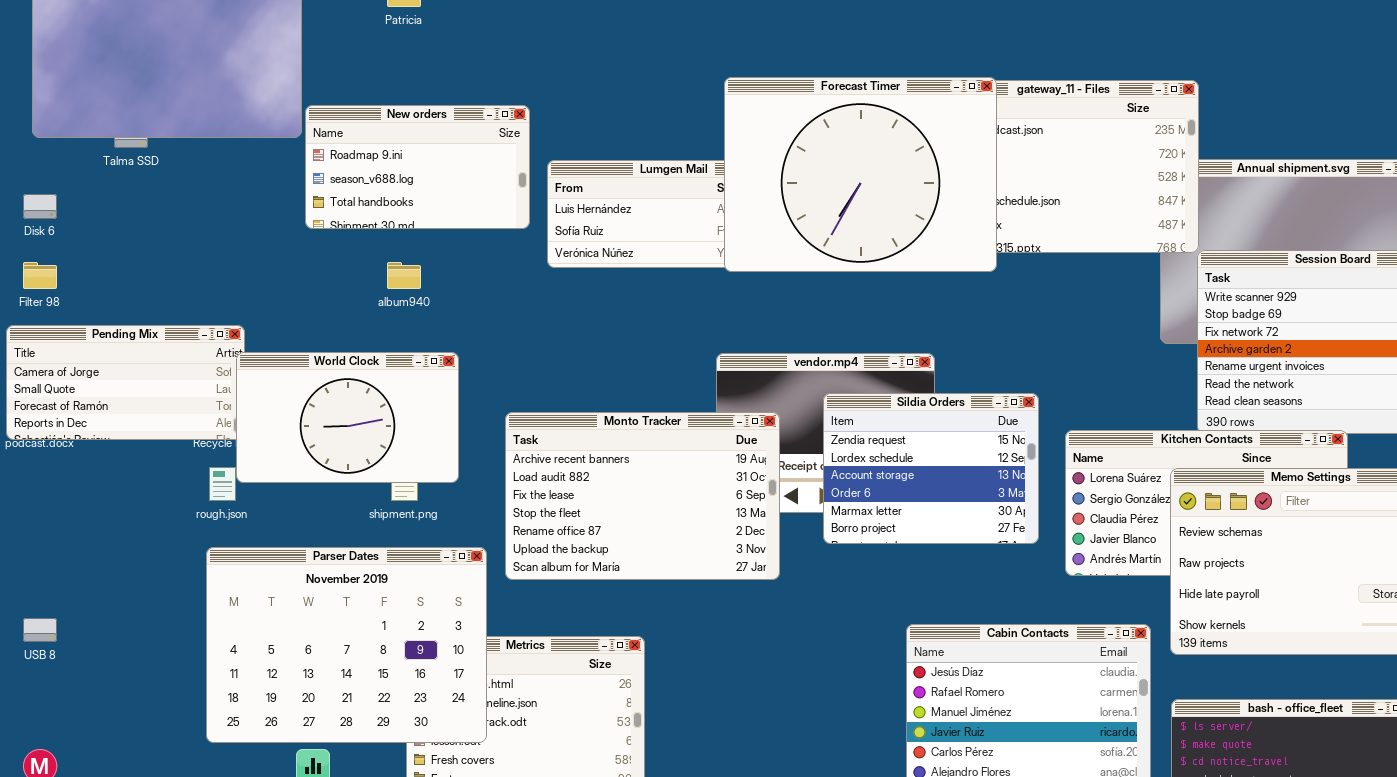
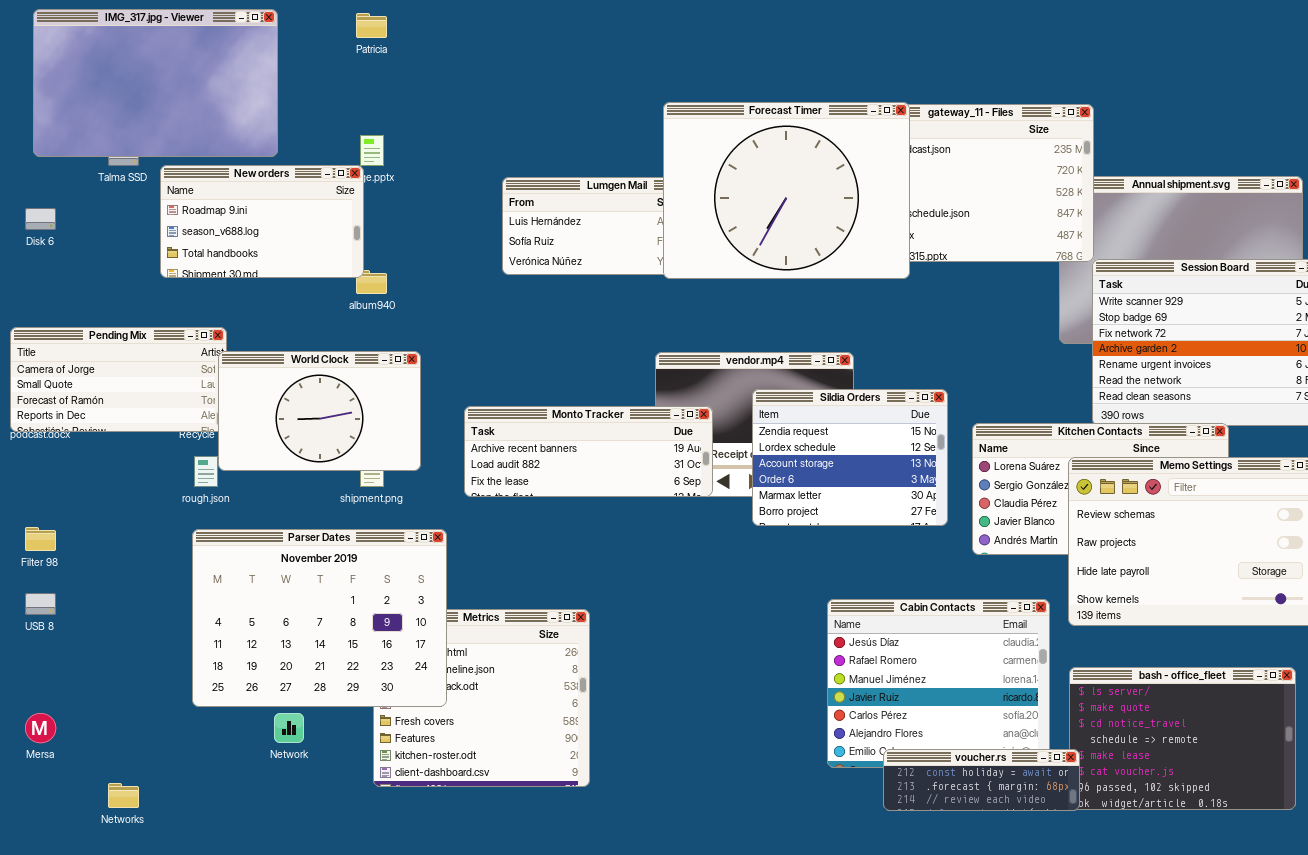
New orders: [305,105,530,229] -> [160,165,364,278], moved
Filter 98: [23,262,57,289] -> [25,527,56,551], moved
Monto Tracker: [505,412,780,580] -> [464,406,713,497], resized

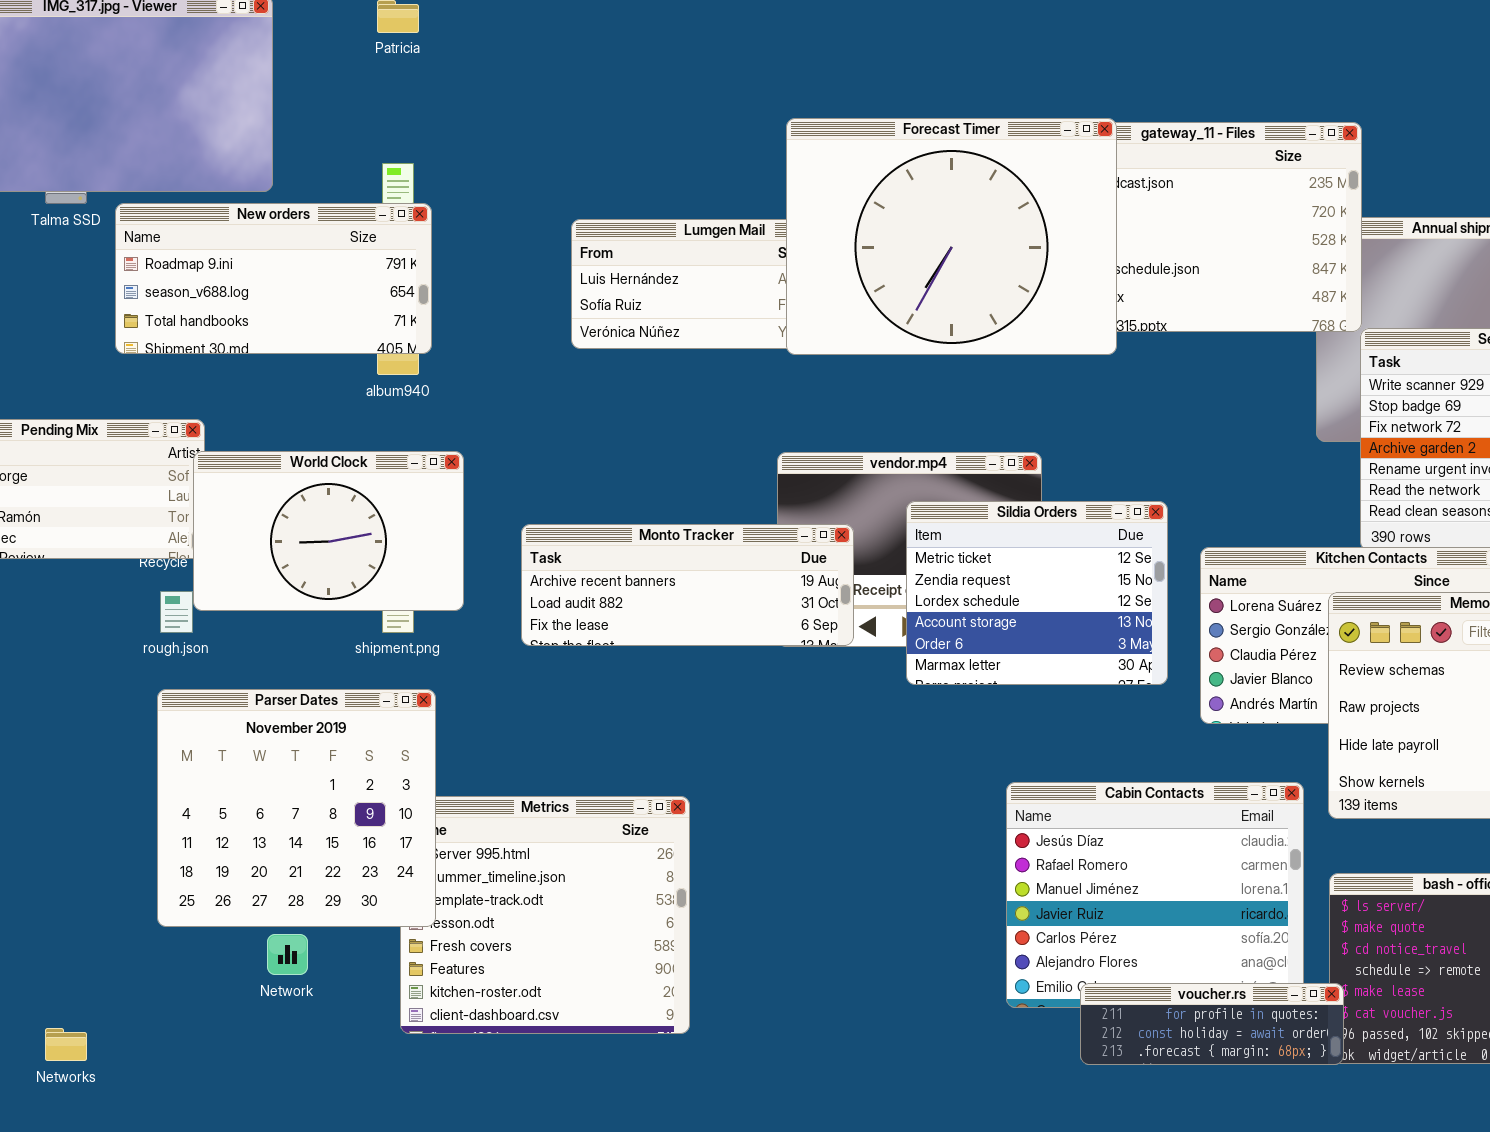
New orders: [160,165,364,278] -> [115,203,432,354], resized
Sildia Orders: [752,389,948,526] -> [906,501,1168,685], scrolled up 1 row
Parser Dates: [192,529,447,707] -> [157,689,436,927], resized
voucher.rs: [883,749,1080,811] -> [1080,983,1344,1065], scrolled up 1 row

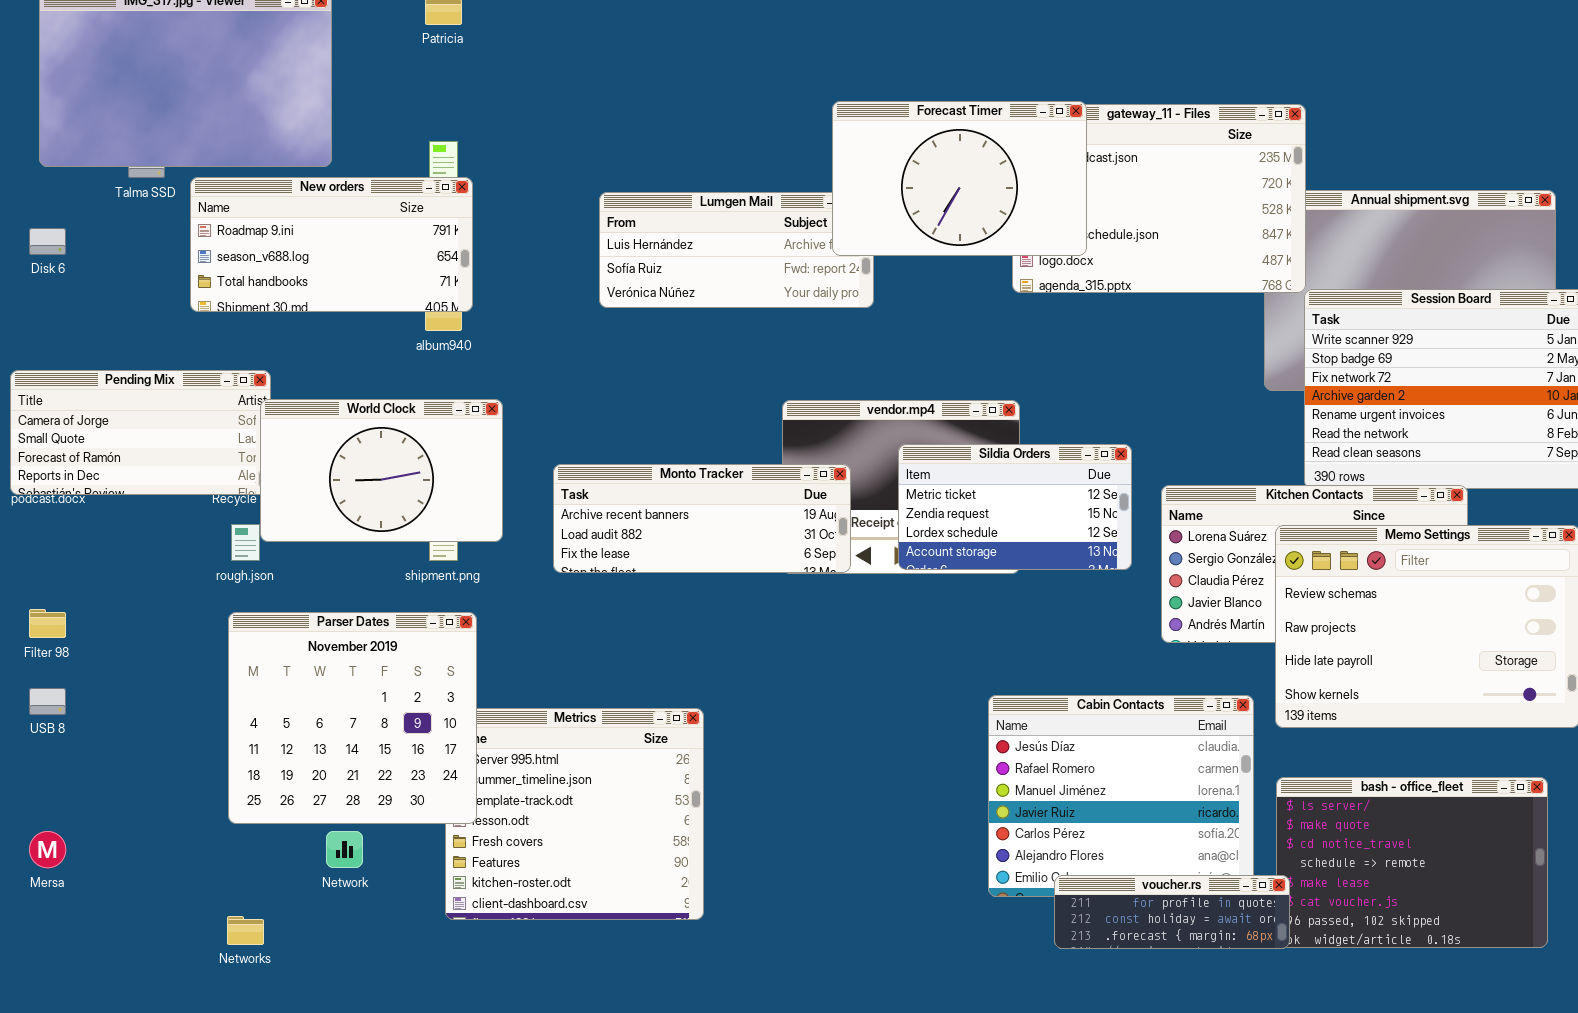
Forecast Timer: [786,118,1117,355] -> [832,101,1087,256], resized
Sildia Orders: [906,501,1168,685] -> [898,444,1132,570], resized
Networks: [45,1028,87,1061] -> [227,916,264,945], moved

